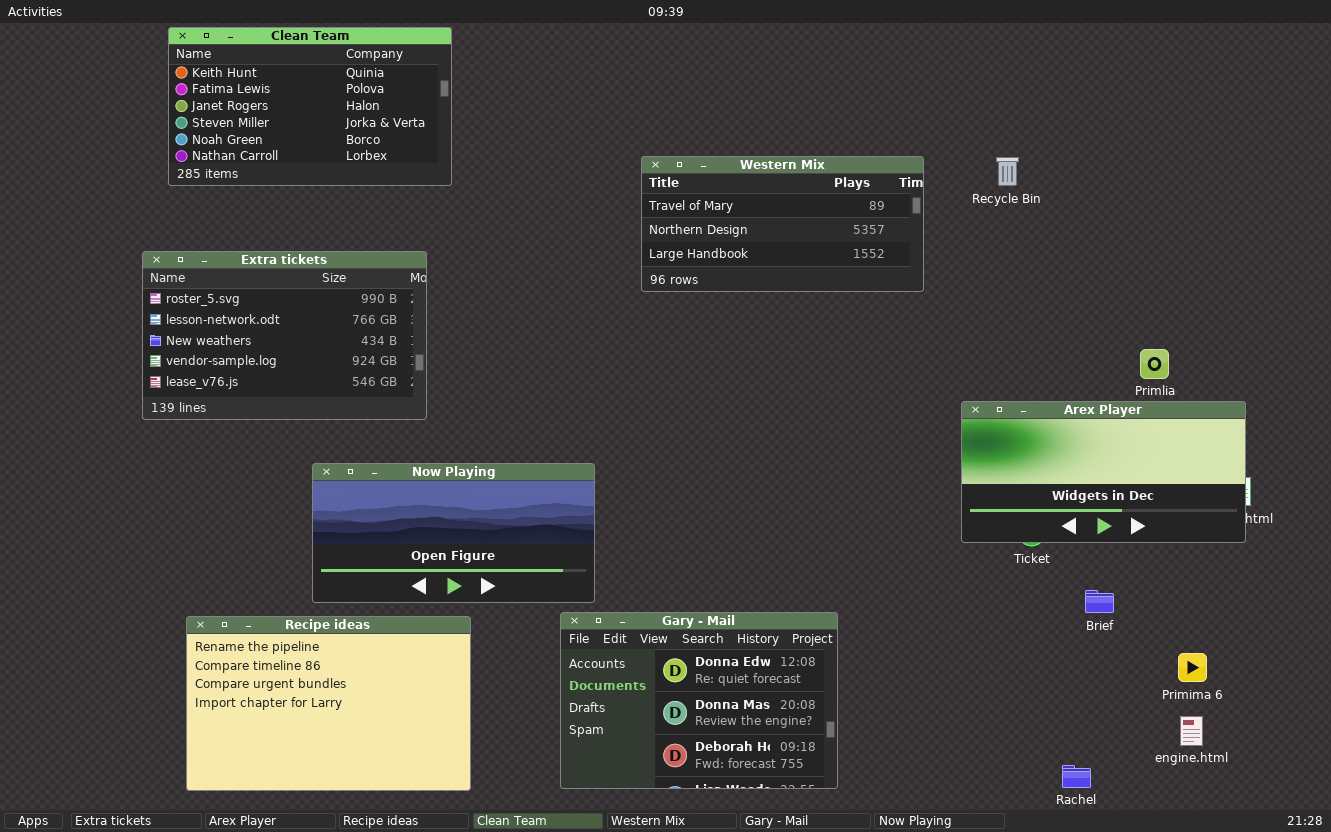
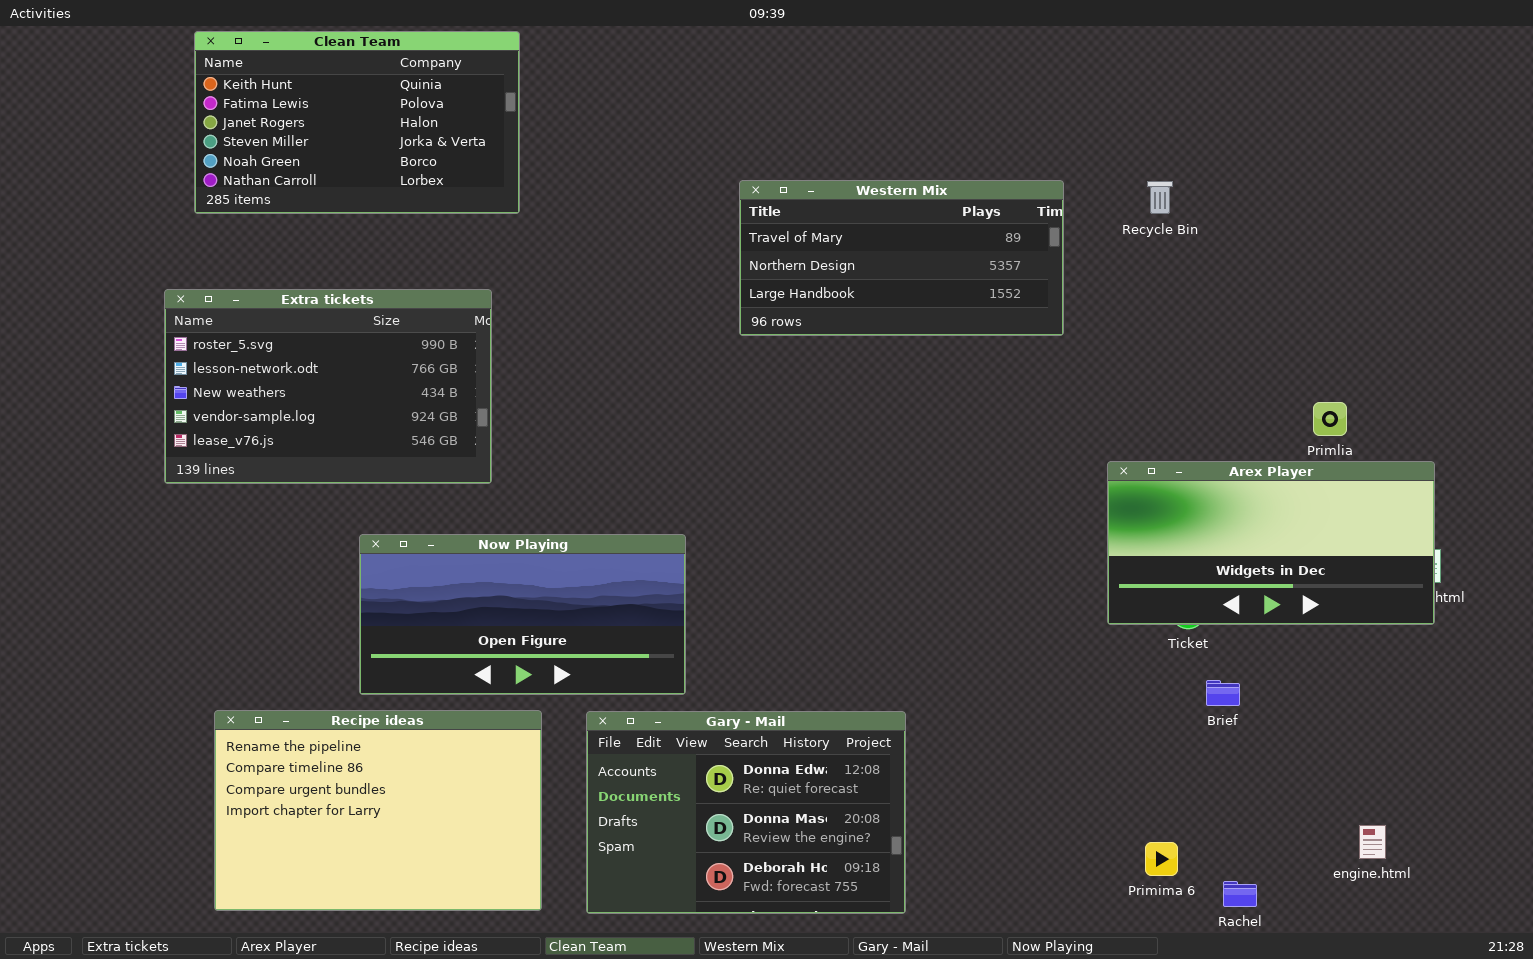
Brief: [1085,590,1114,613] -> [1206,680,1240,706], moved
Gary - Mail: [560,612,838,789] -> [586,711,906,914], moved
Primima 6: [1178,653,1207,682] -> [1145,842,1178,876], moved

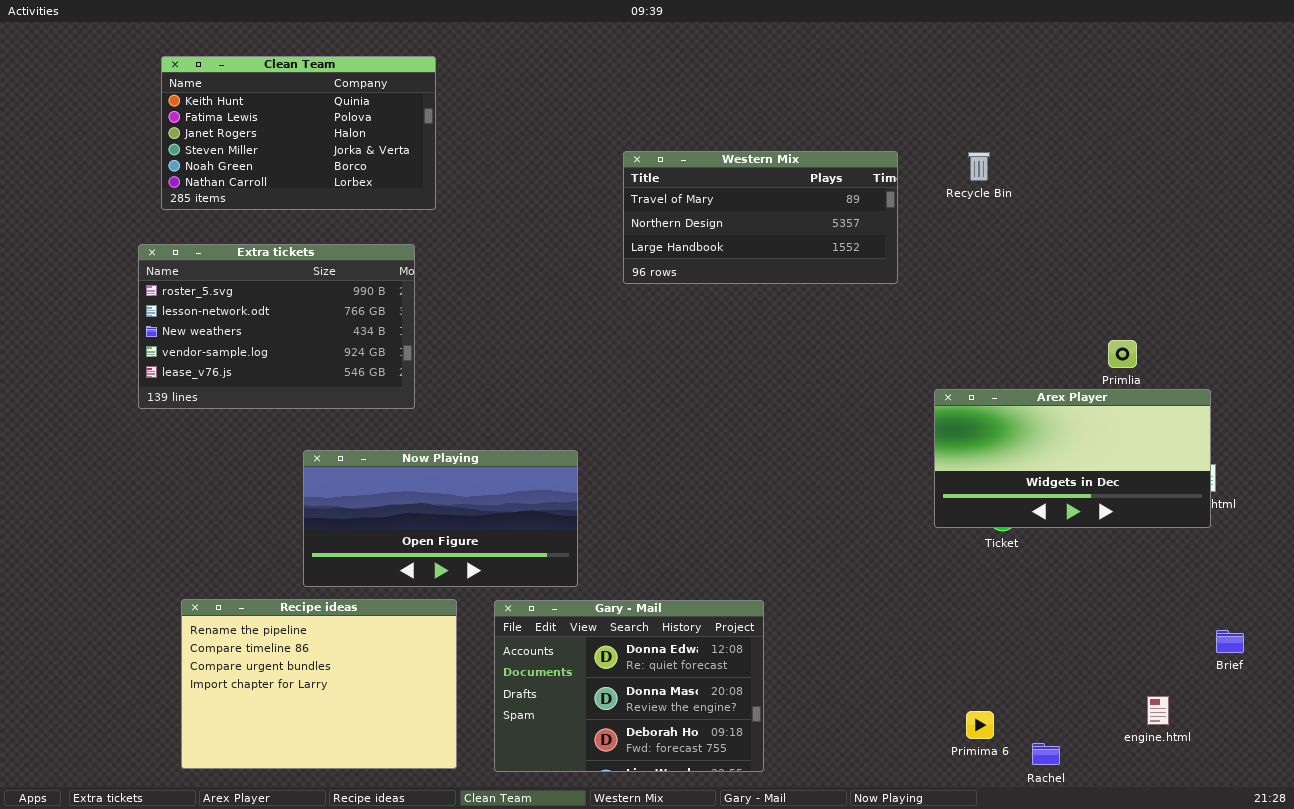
Clean Team: [194,31,520,214] -> [161,56,436,210], moved
Brief: [1206,680,1240,706] -> [1216,630,1244,653], moved

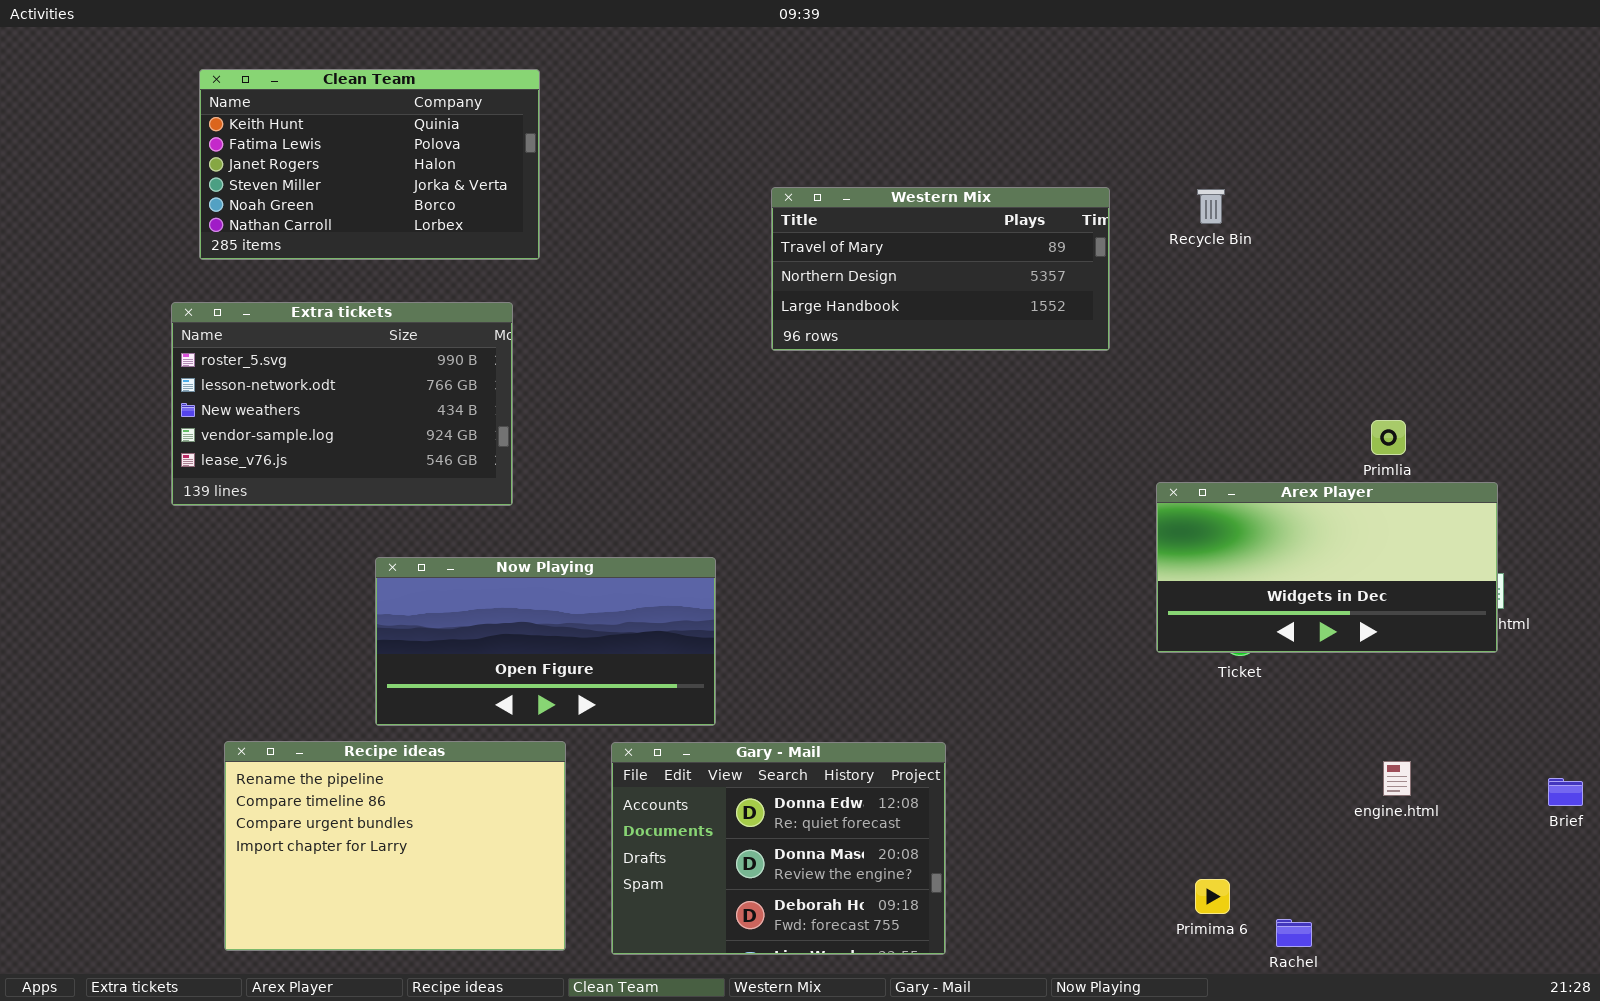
Brief: [1216,630,1244,653] -> [1548,778,1583,806], moved
engine.html: [1147,696,1169,725] -> [1383,761,1411,796], moved

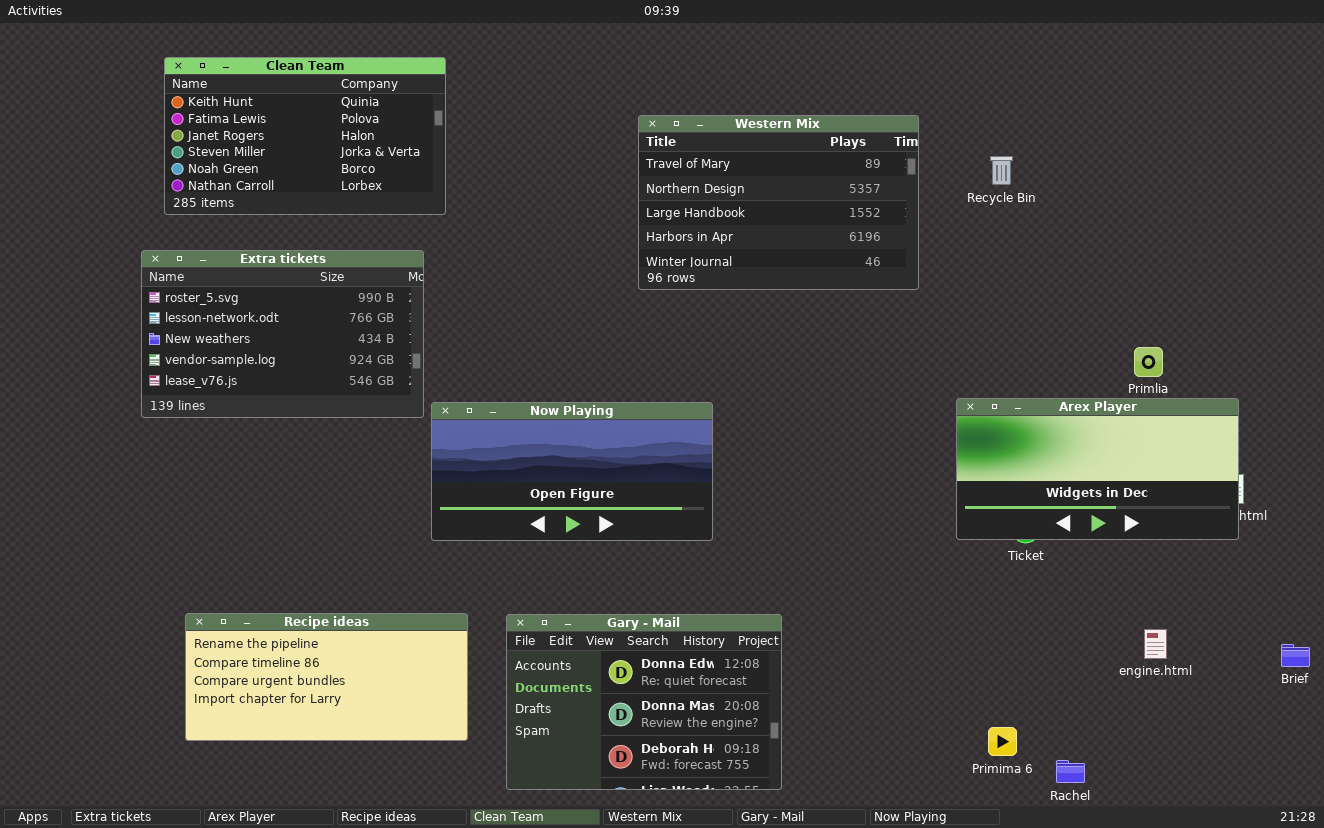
Western Mix: [771,187,1110,351] -> [638,115,919,290], resized
Now Playing: [375,557,716,726] -> [431,402,713,541], moved
Recipe ideas: [224,741,566,951] -> [185,613,468,741], resized

